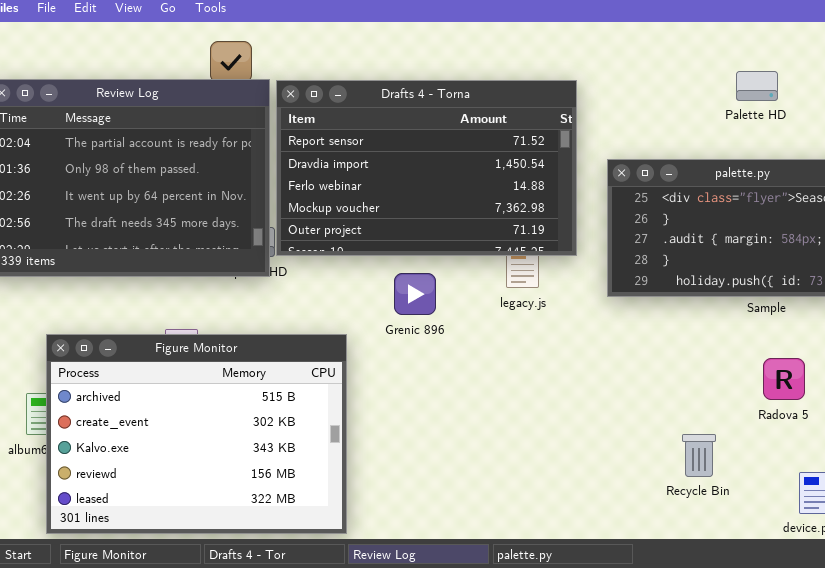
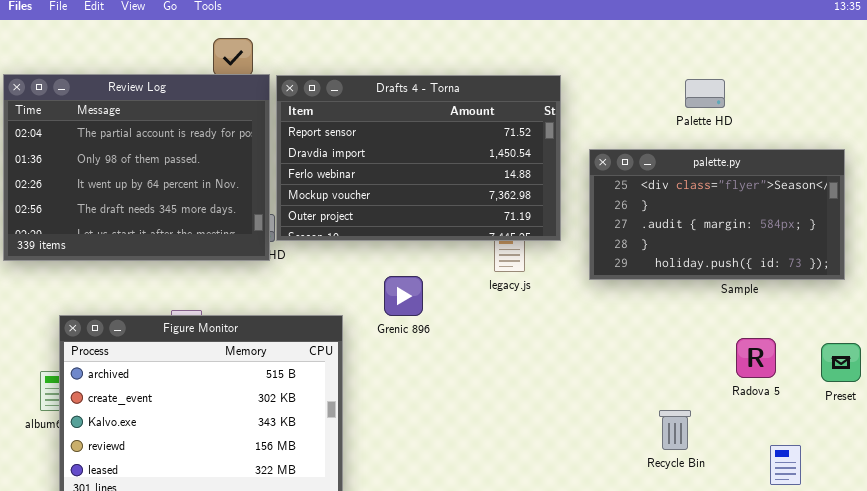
Palette HD: [736,71,778,101] -> [685,79,725,108], moved
Grenic 896: [394,273,436,315] -> [384,276,423,316], moved

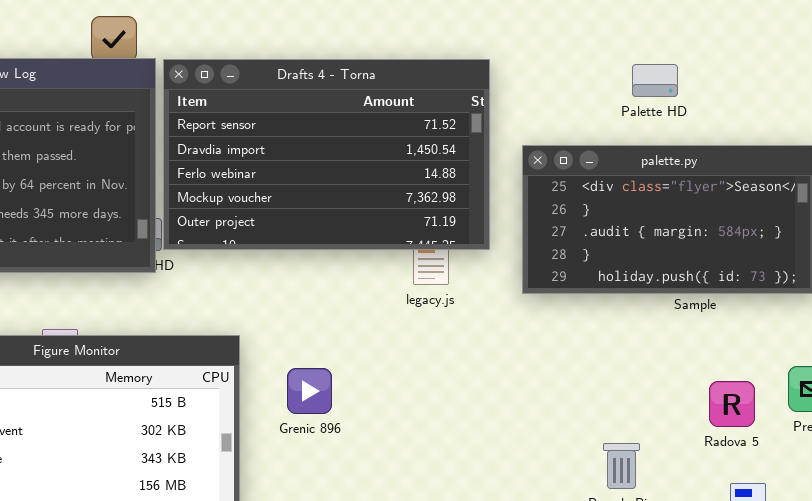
Grenic 896: [384,276,423,316] -> [287,368,332,414], moved
Radova 5: [736,338,776,378] -> [709,381,755,427], moved

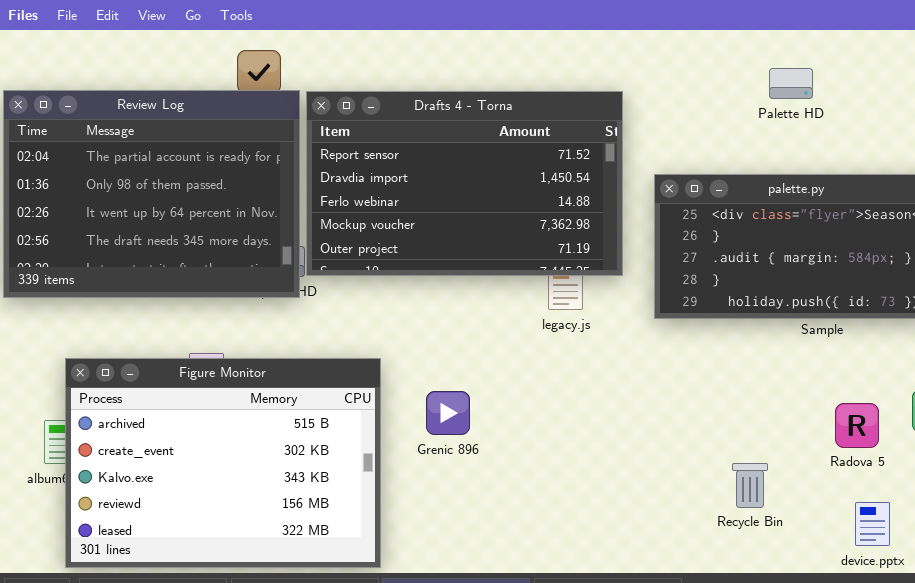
Palette HD: [632,64,678,97] -> [769,68,813,99], moved

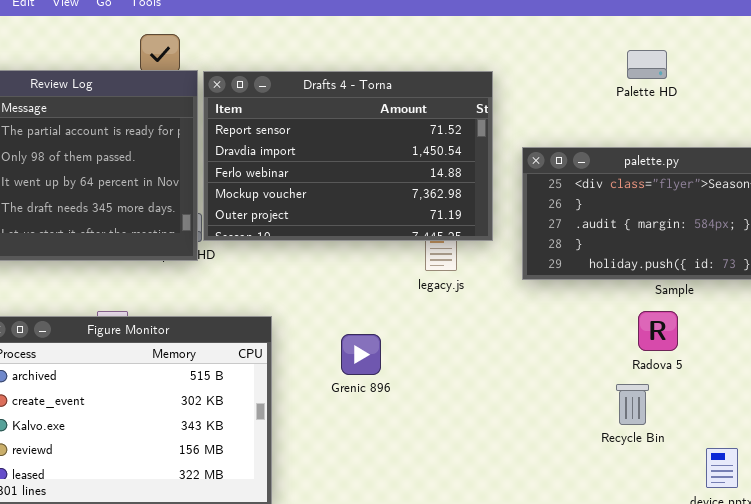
Grenic 896: [426,391,470,435] -> [341,334,381,375], moved
Radova 5: [835,403,879,448] -> [638,311,678,351], moved
Recycle Bin: [732,463,768,508] -> [616,384,649,425], moved

